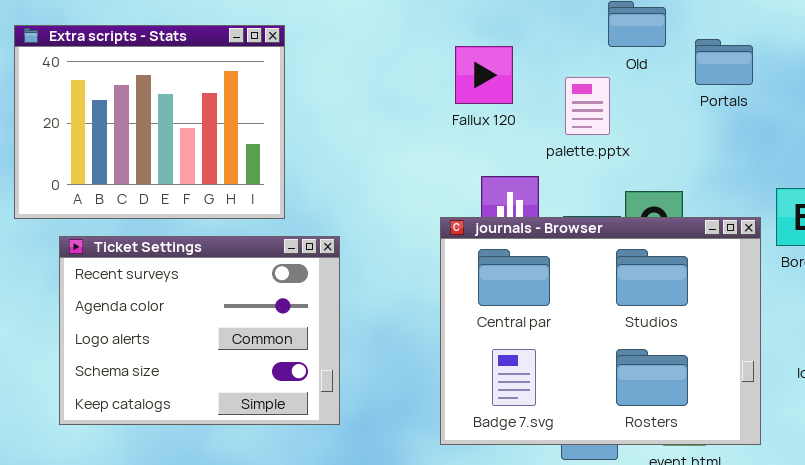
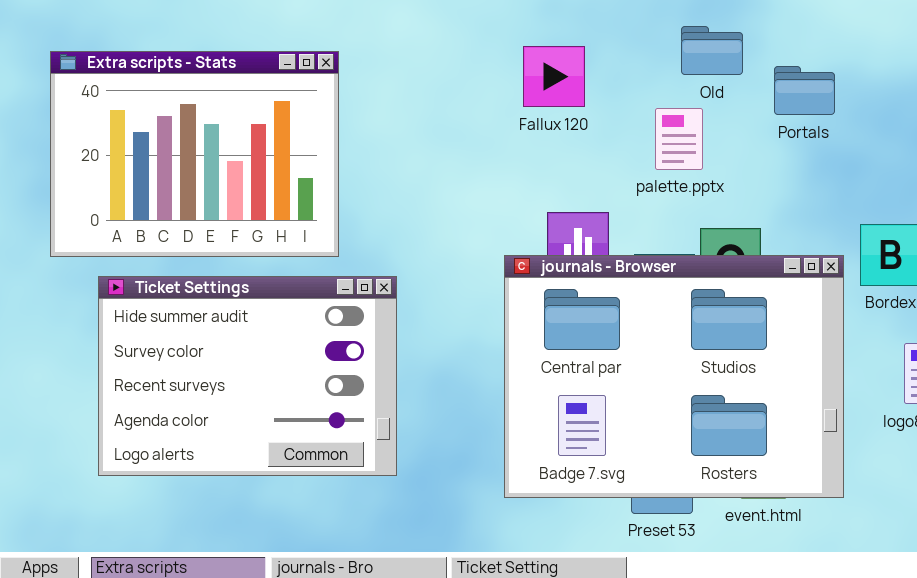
Fallux 120: [455,46,513,104] -> [523,46,585,107], moved
palette.pptx: [565,77,610,135] -> [655,108,703,170], moved
Ticket Settings: [59,236,340,425] -> [98,276,397,476], scrolled up 2 rows

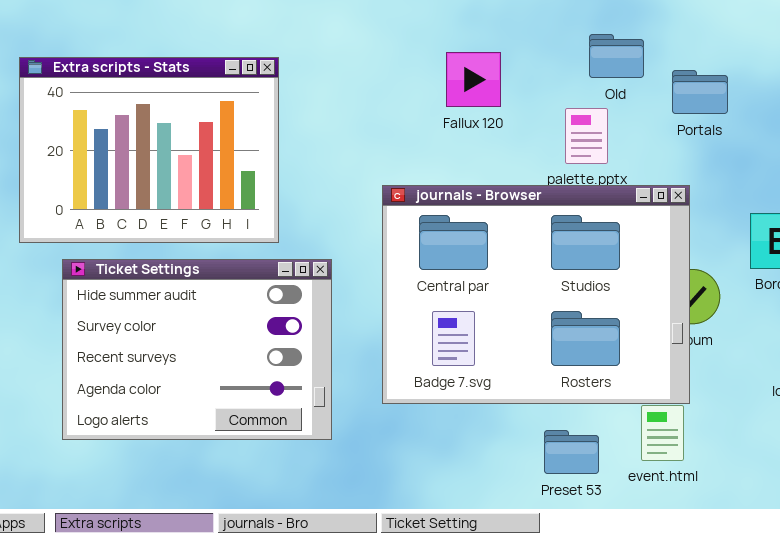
journals - Browser: [504,255,844,498] -> [382,185,690,404], moved

